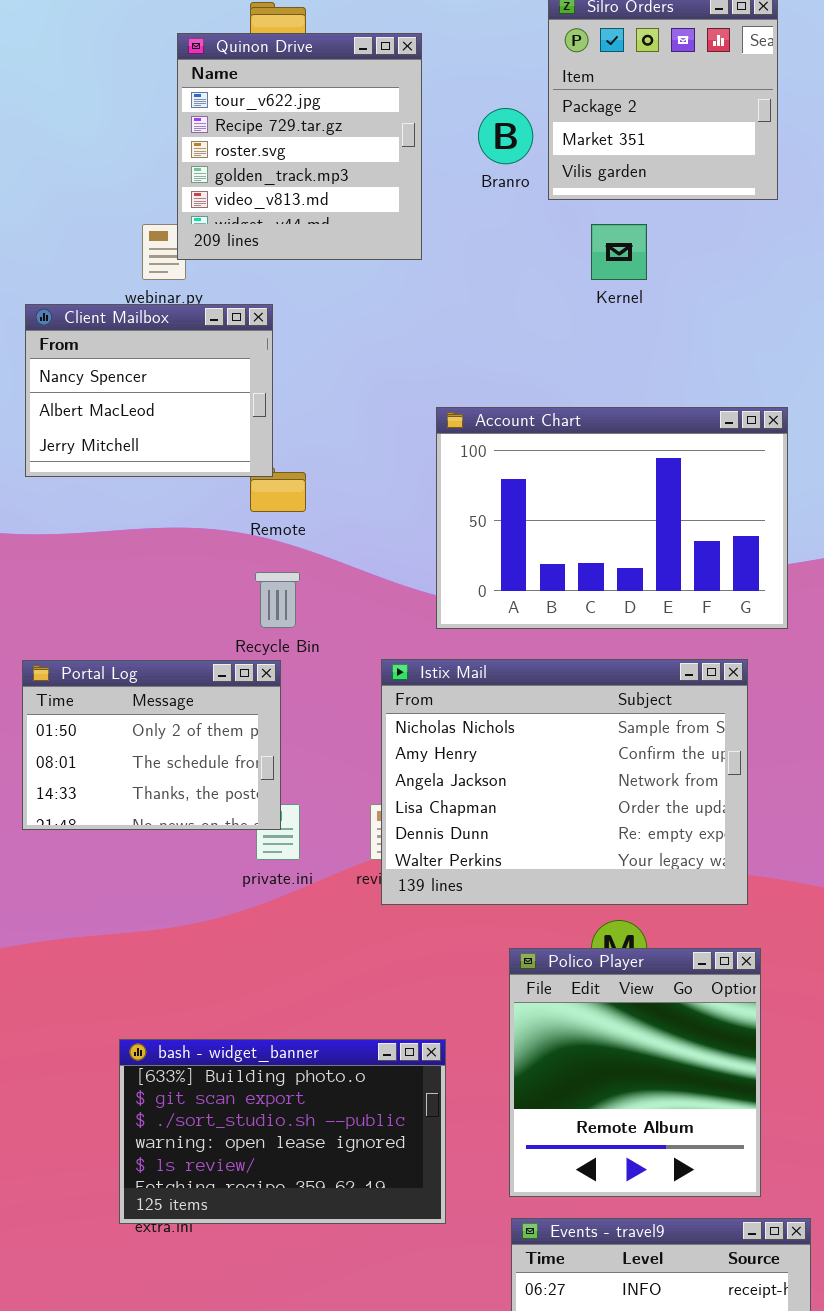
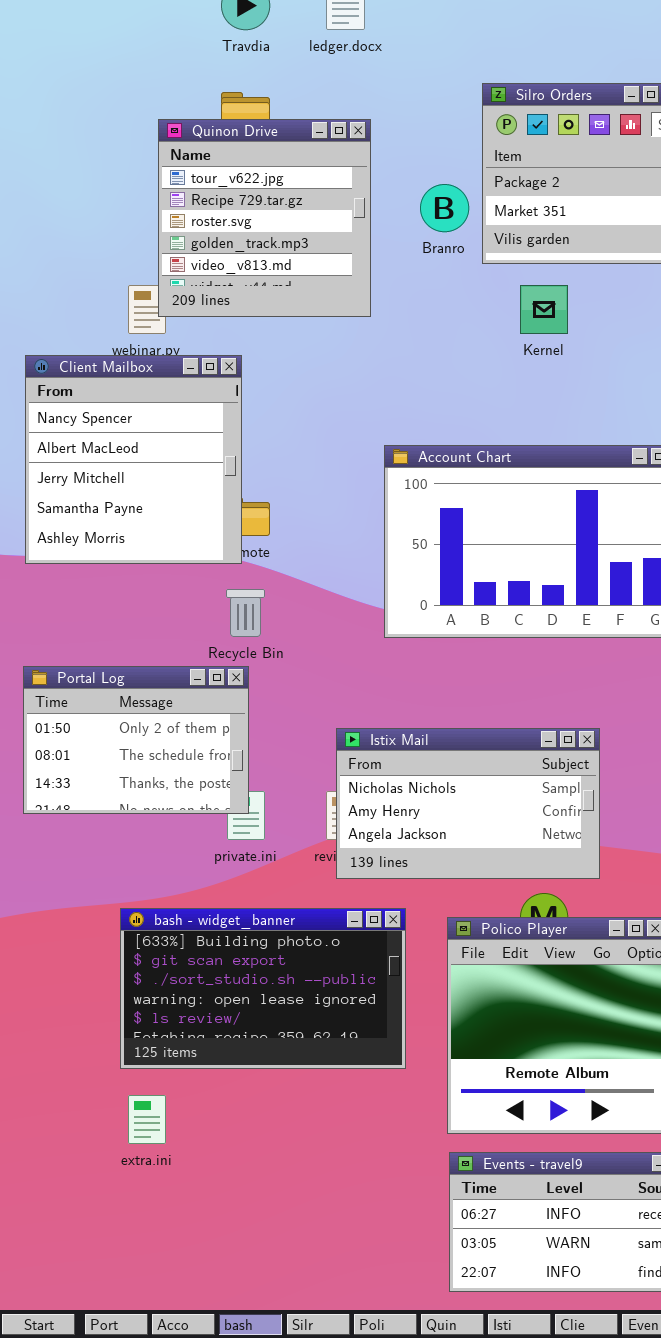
Client Mailbox: [25,304,273,477] -> [25,355,242,564], resized
Istix Mail: [381,659,748,905] -> [336,728,600,879], resized
bash - widget_banner: [119,1039,446,1224] -> [120,908,406,1069], moved

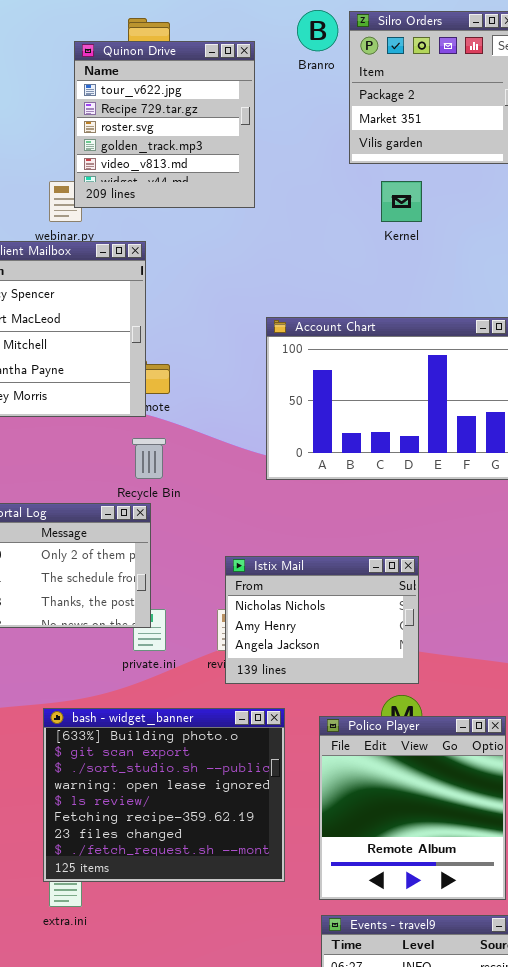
Branro: [420,184,469,232] -> [297,10,338,51], moved
Istix Mail: [336,728,600,879] -> [225,556,419,684], resized
bash - widget_banner: [120,908,406,1069] -> [43,708,285,882], resized

